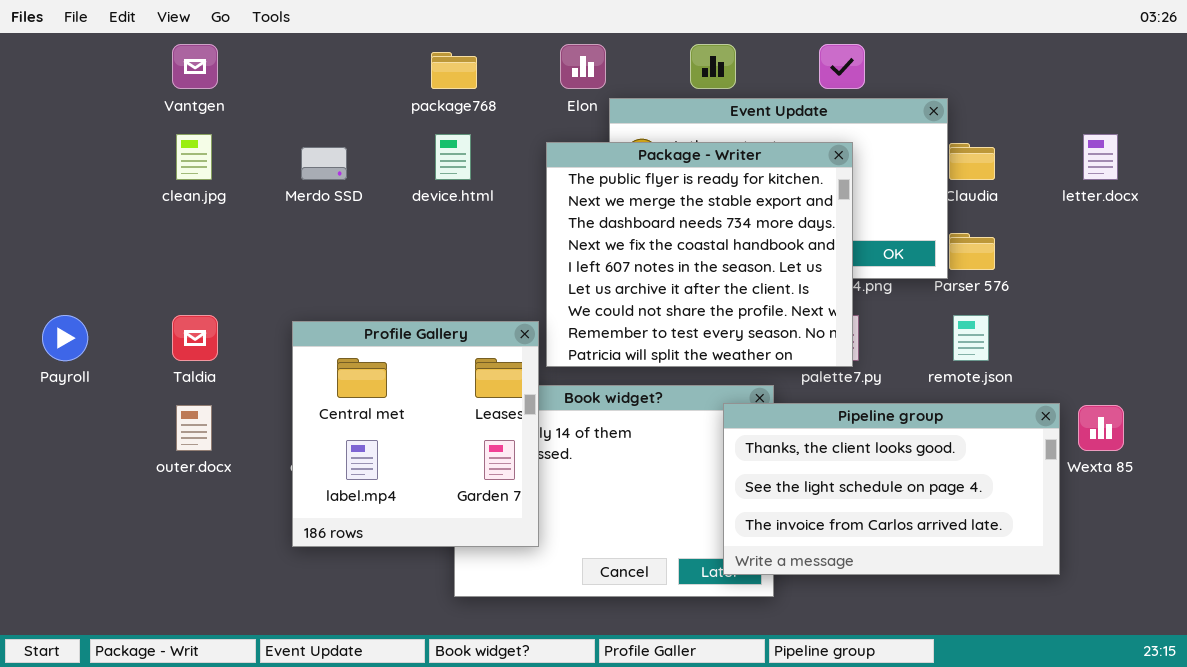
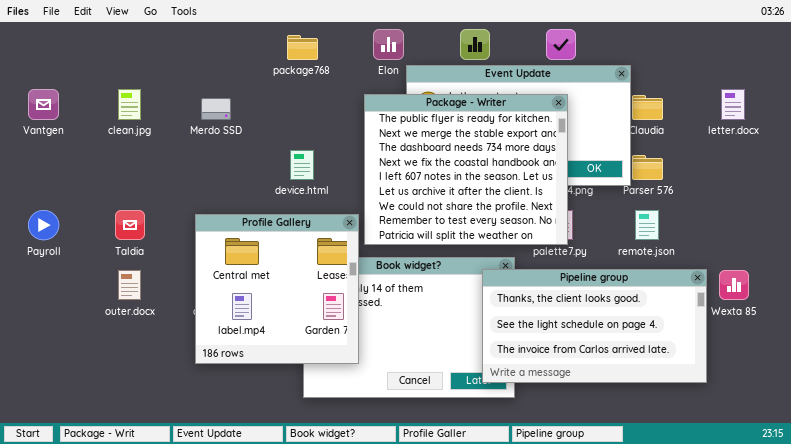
Vantgen: [172,44,218,89] -> [28,89,59,120], moved
device.html: [435,134,471,180] -> [290,150,314,180], moved

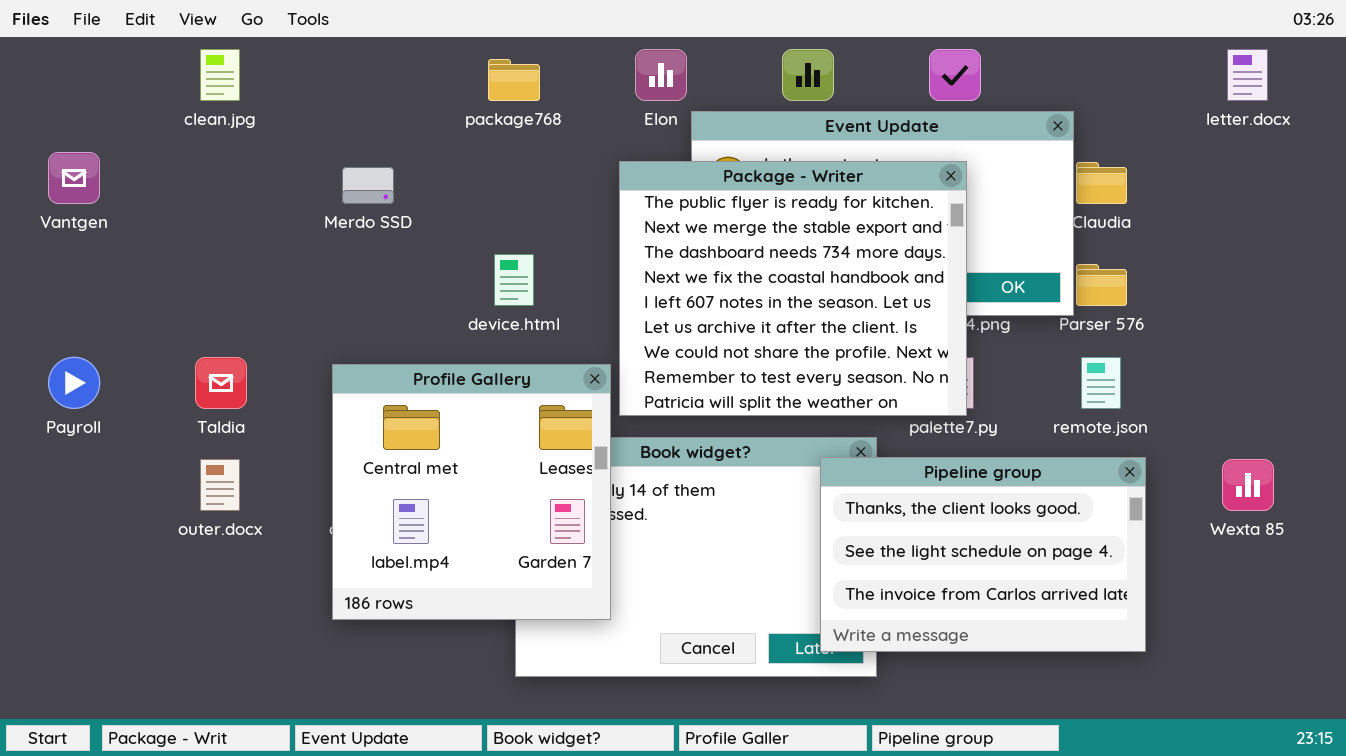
clean.jpg: [118,89,141,120] -> [200,49,240,101], moved
letter.docx: [721,89,745,120] -> [1227,49,1268,101], moved
Pipeline group: [482,269,707,383] -> [820,457,1146,652], resized

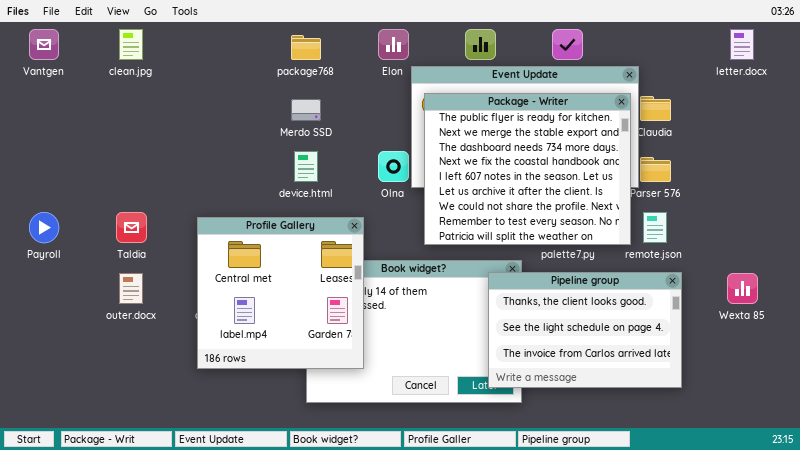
Vantgen: [48,152,100,204] -> [29,29,59,60], moved
Package - Writer: [619,161,967,416] -> [424,93,631,245], moved
Merdo SSD: [342,167,394,204] -> [291,99,321,121], moved

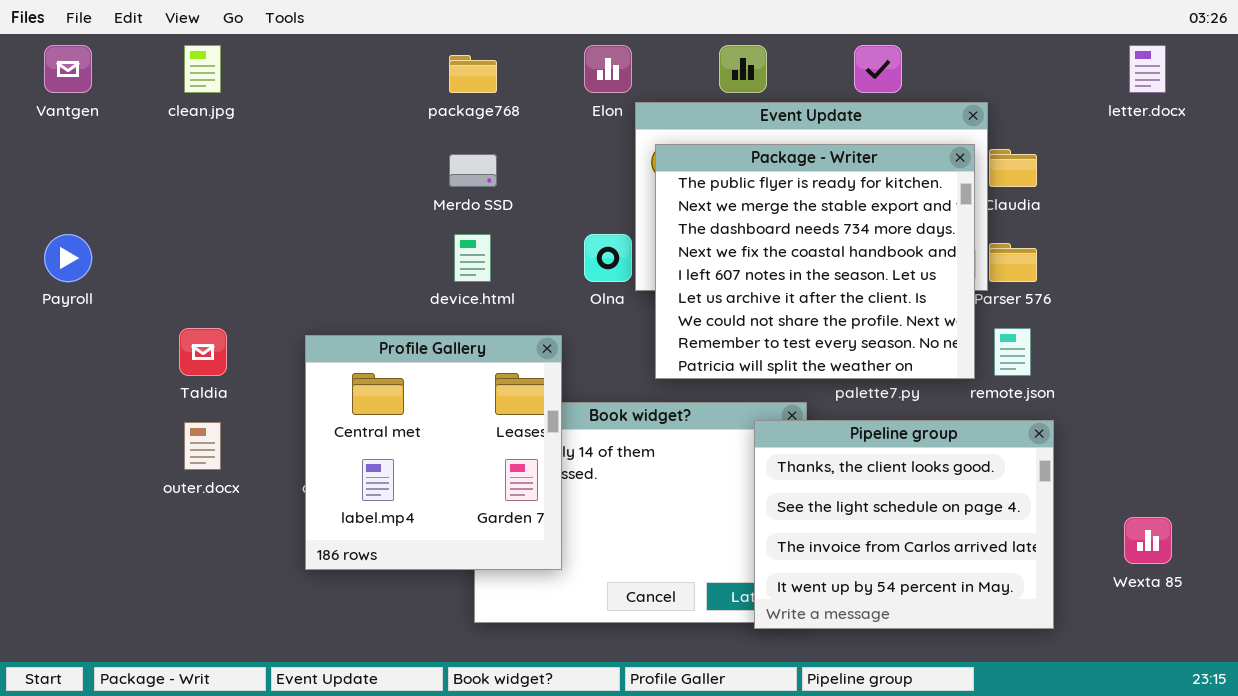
Payroll: [29,212,59,243] -> [44,234,92,282], moved
Pipeline group: [488,272,682,388] -> [754,420,1054,629], resized
Wexta 85: [727,273,758,304] -> [1124,517,1172,564], moved

